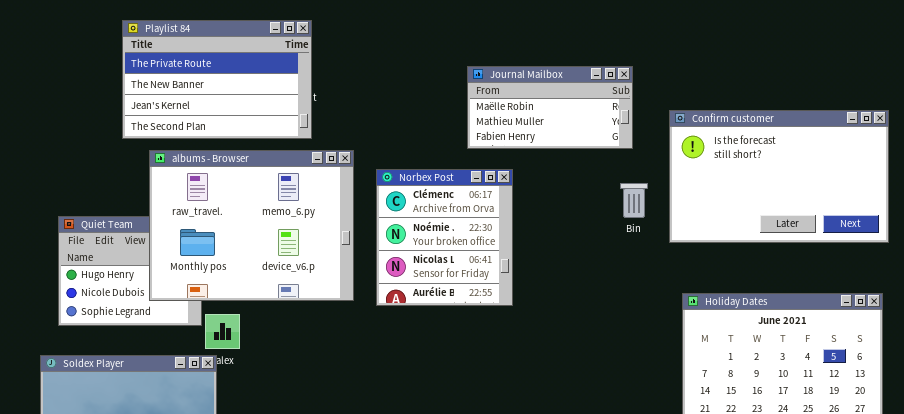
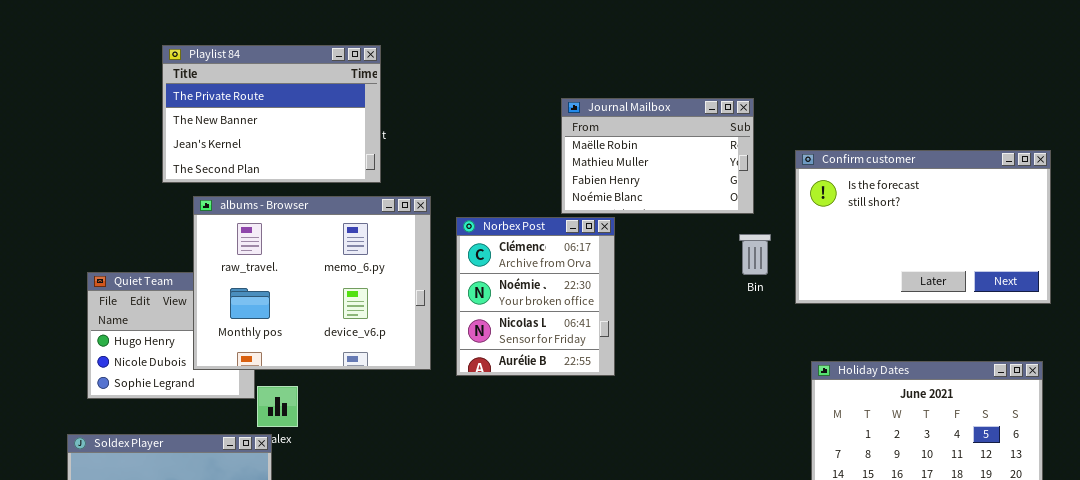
Journal Mailbox: [467,66,633,149] -> [561,98,754,214], resized

